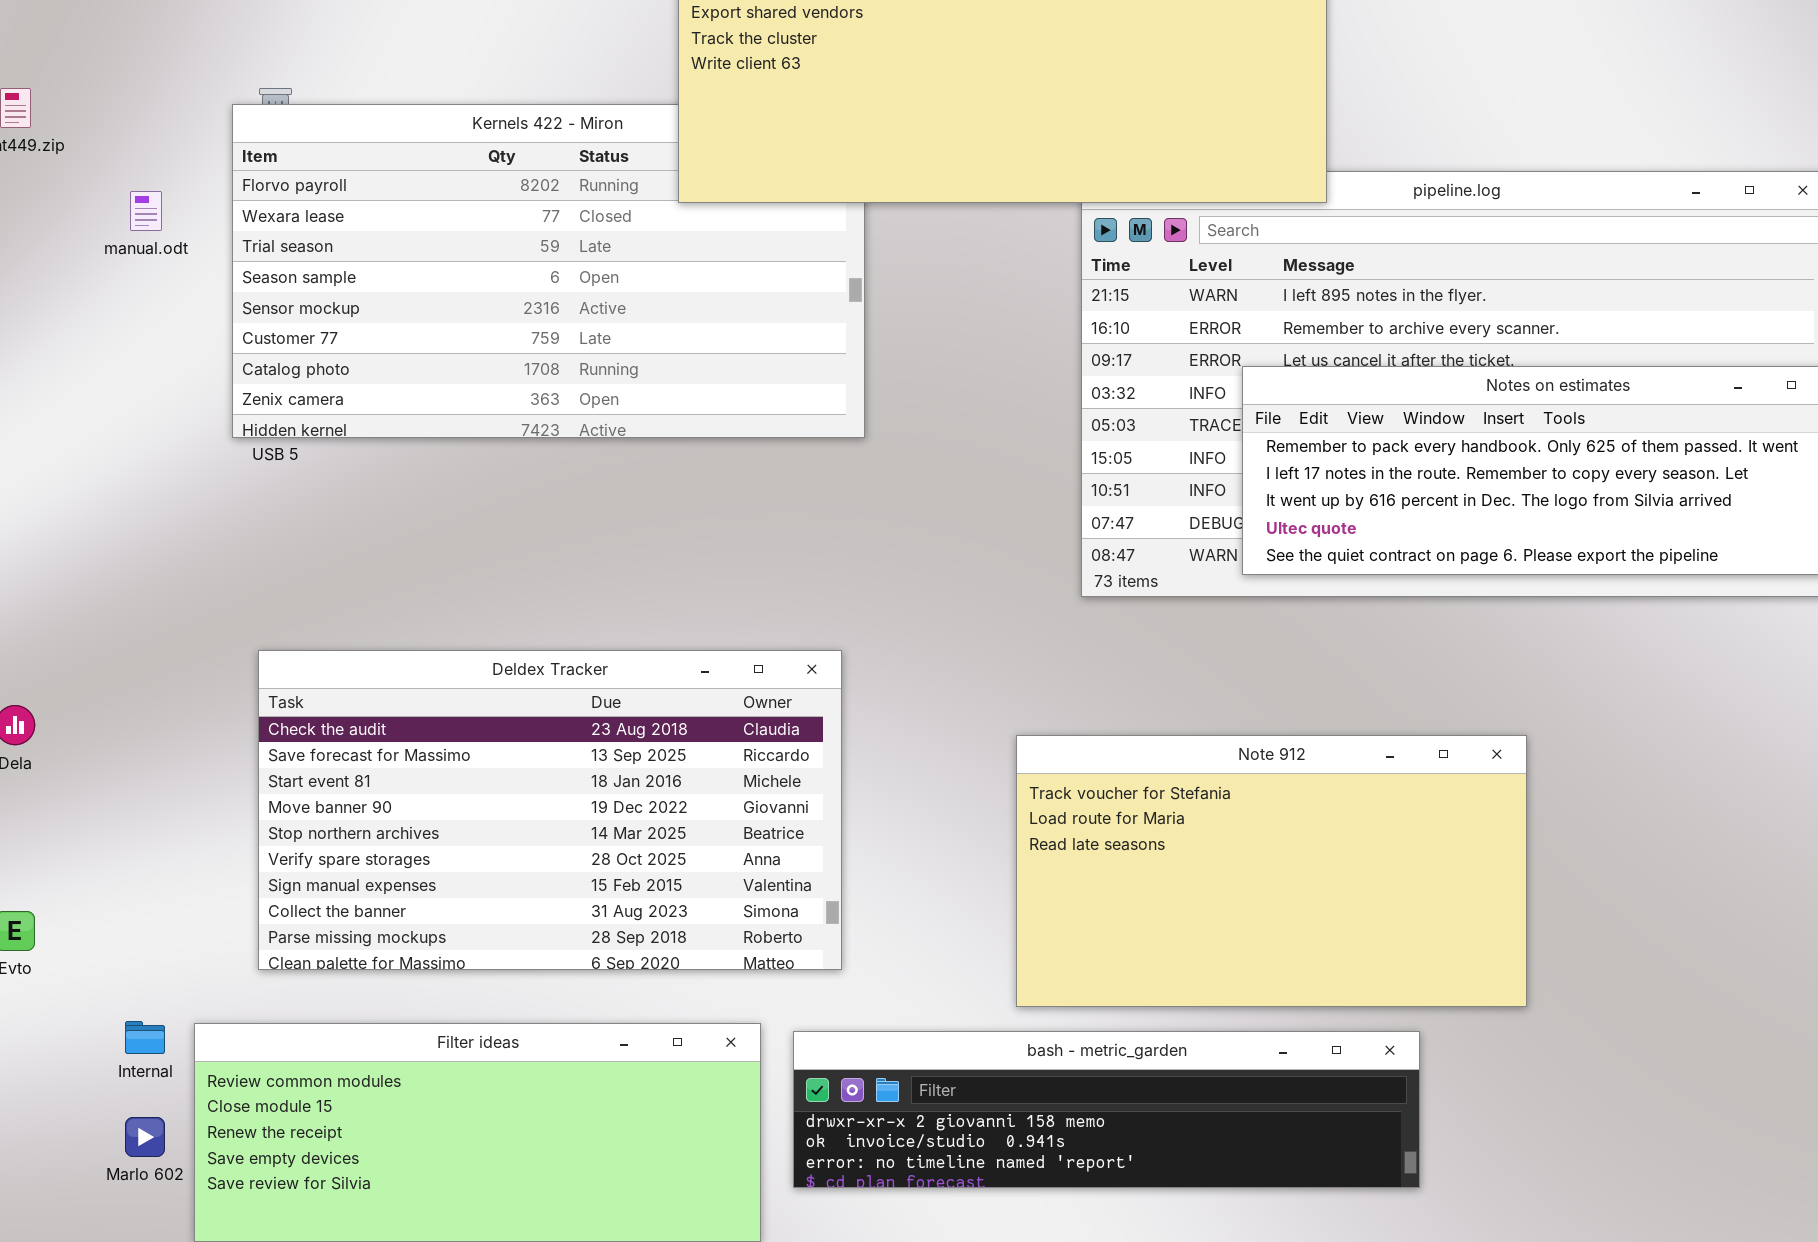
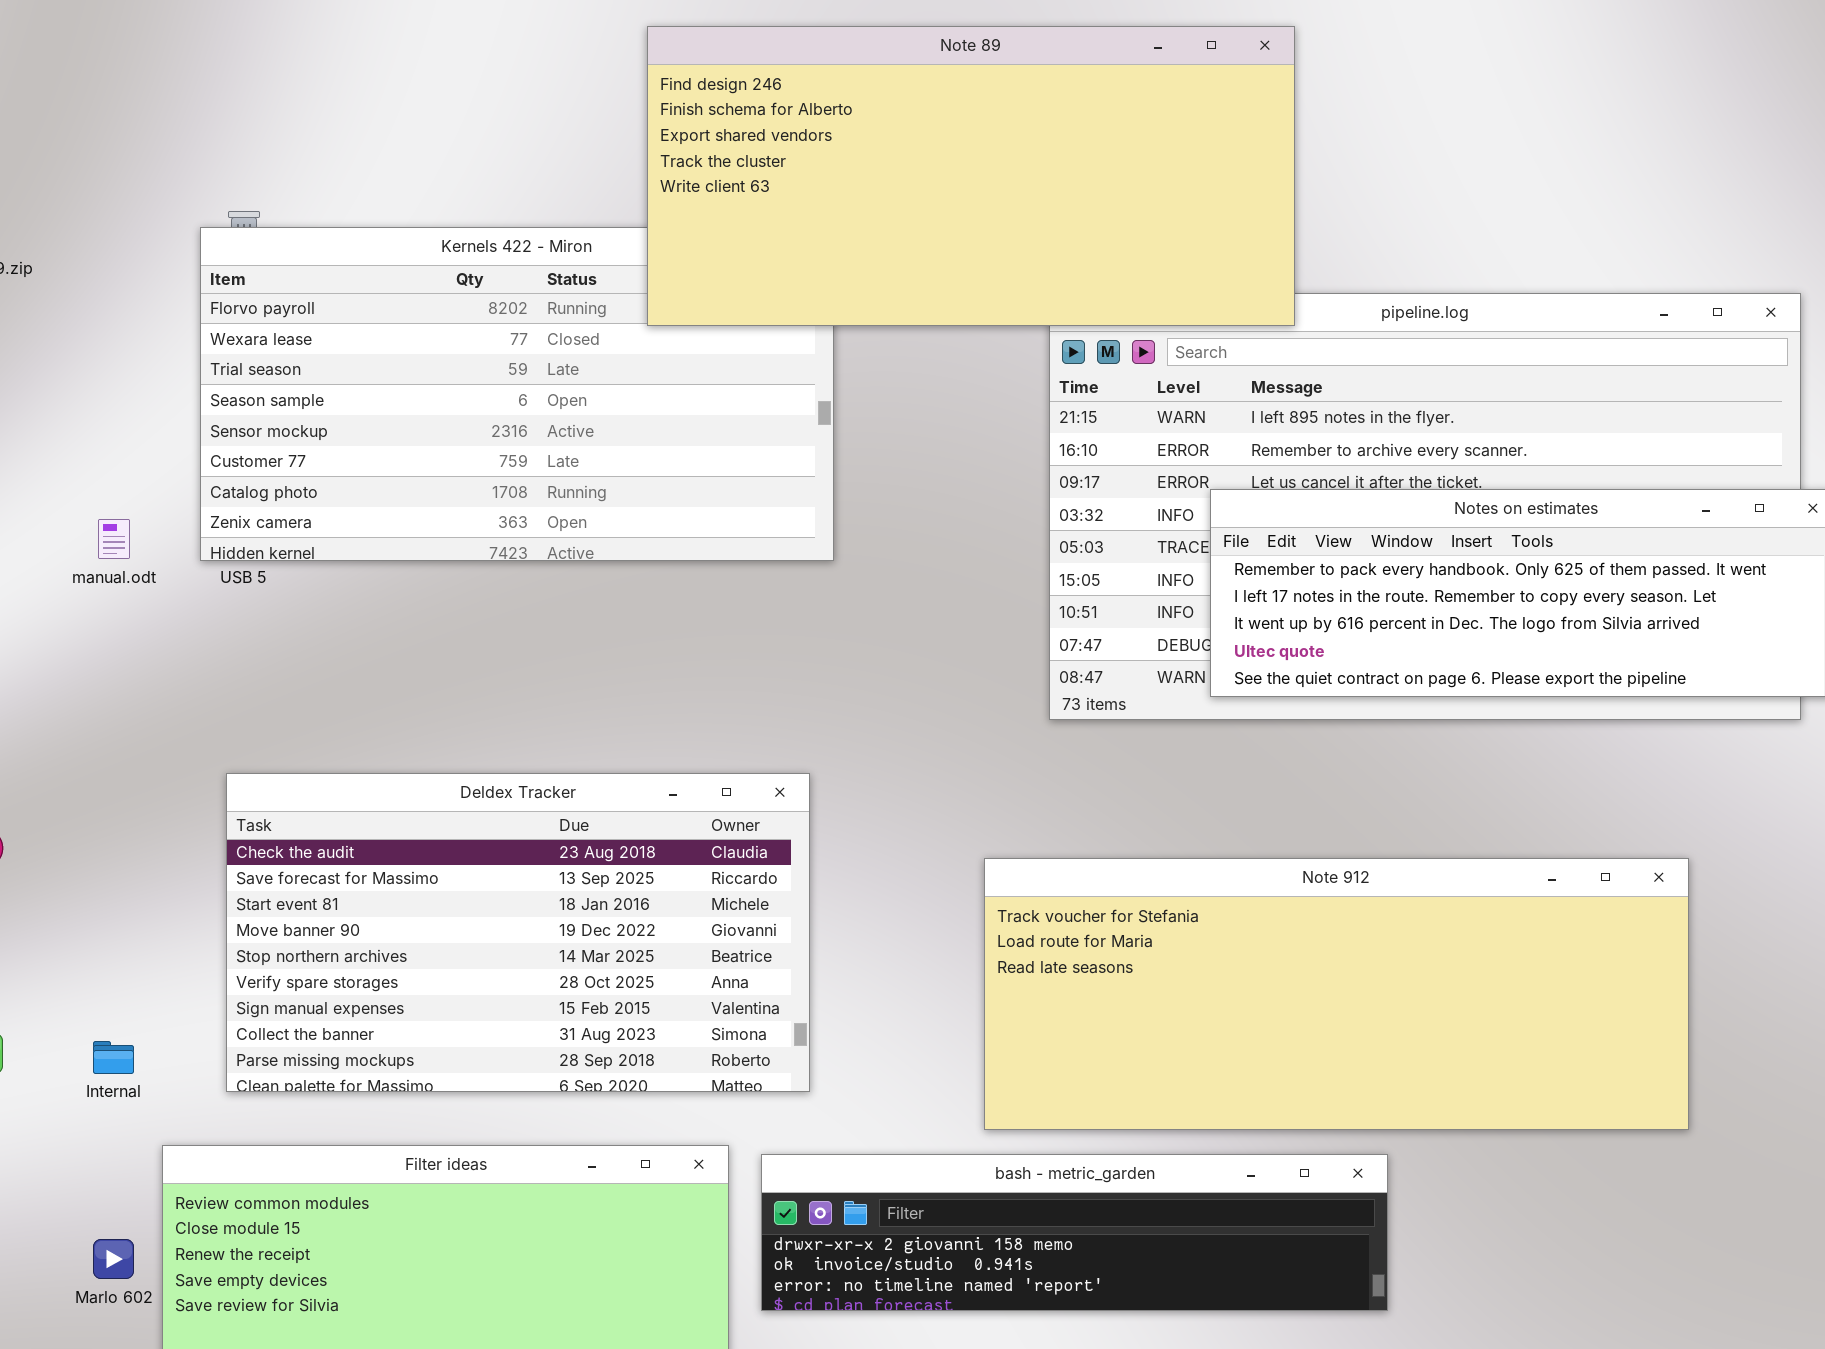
manual.odt: [130,191,162,231] -> [98,519,130,559], moved
Note 912: [1016,735,1527,1007] -> [984,858,1689,1130], resized
Internal: [125,1021,165,1054] -> [93,1041,134,1074], moved

